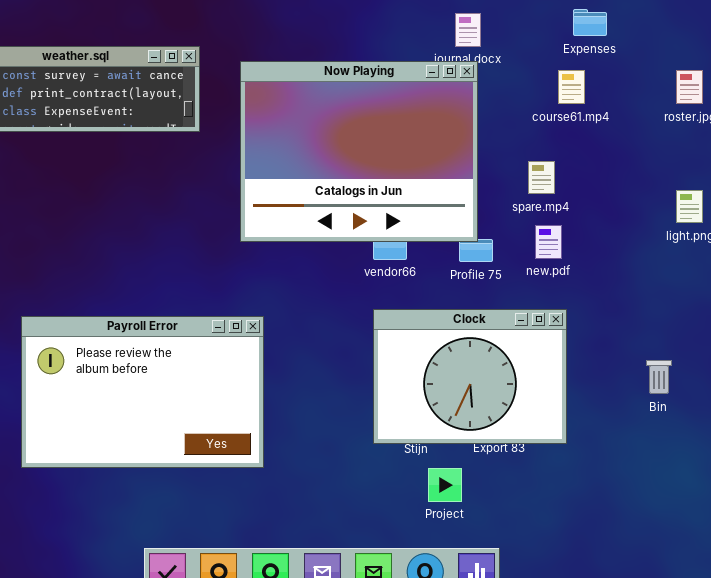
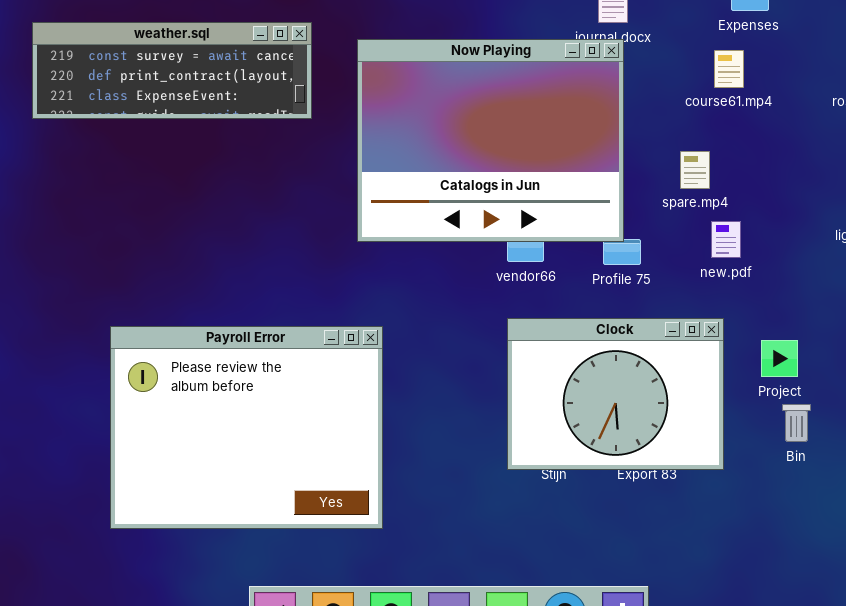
new.pdf: [535,225,562,259] -> [711,221,741,258], moved
Payroll Error: [21,316,264,468] -> [110,326,383,529], resized
Bin: [646,360,672,394] -> [782,404,811,442], moved
Project: [428,468,462,502] -> [761,340,798,377], moved

